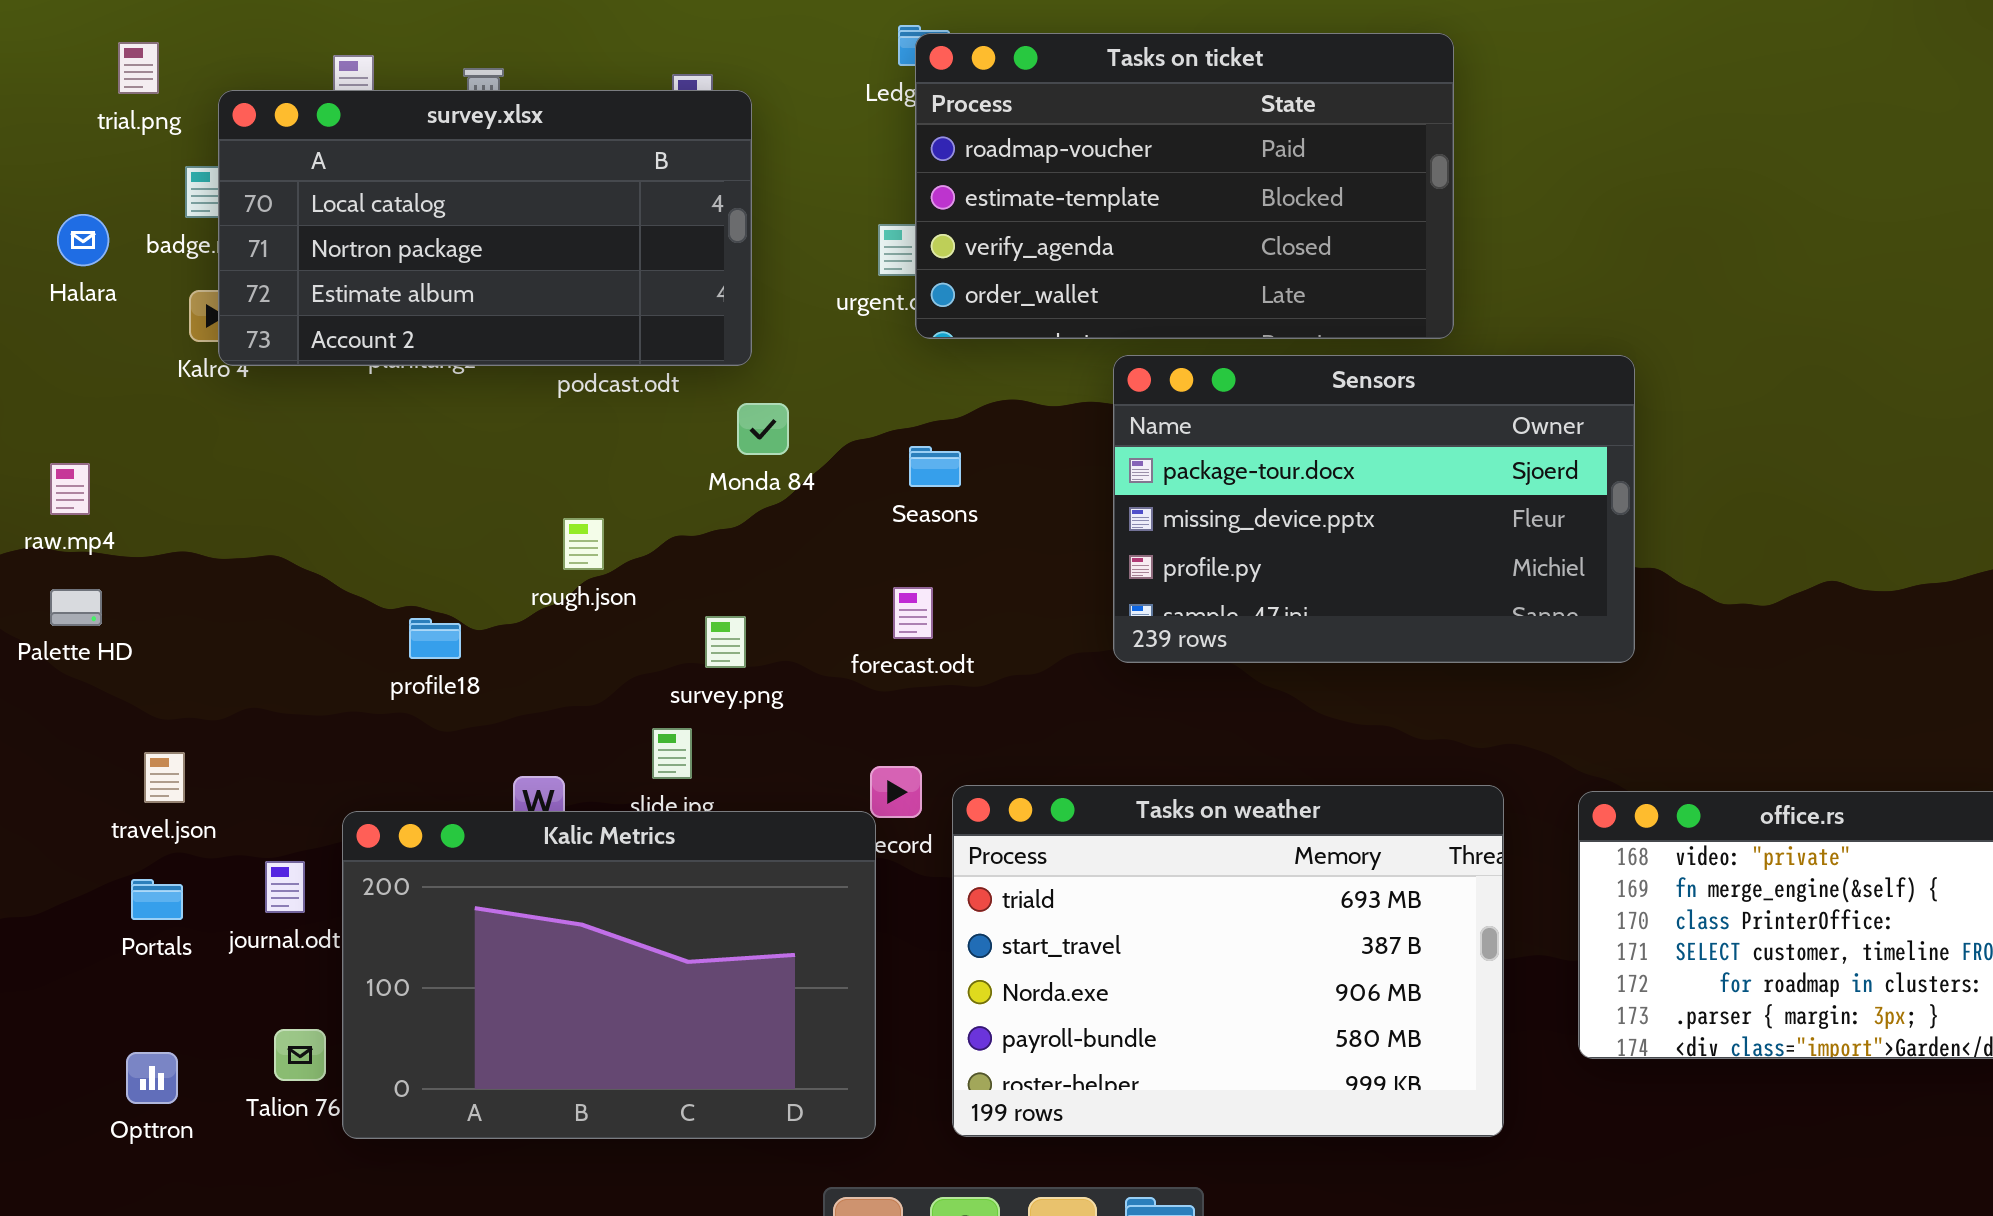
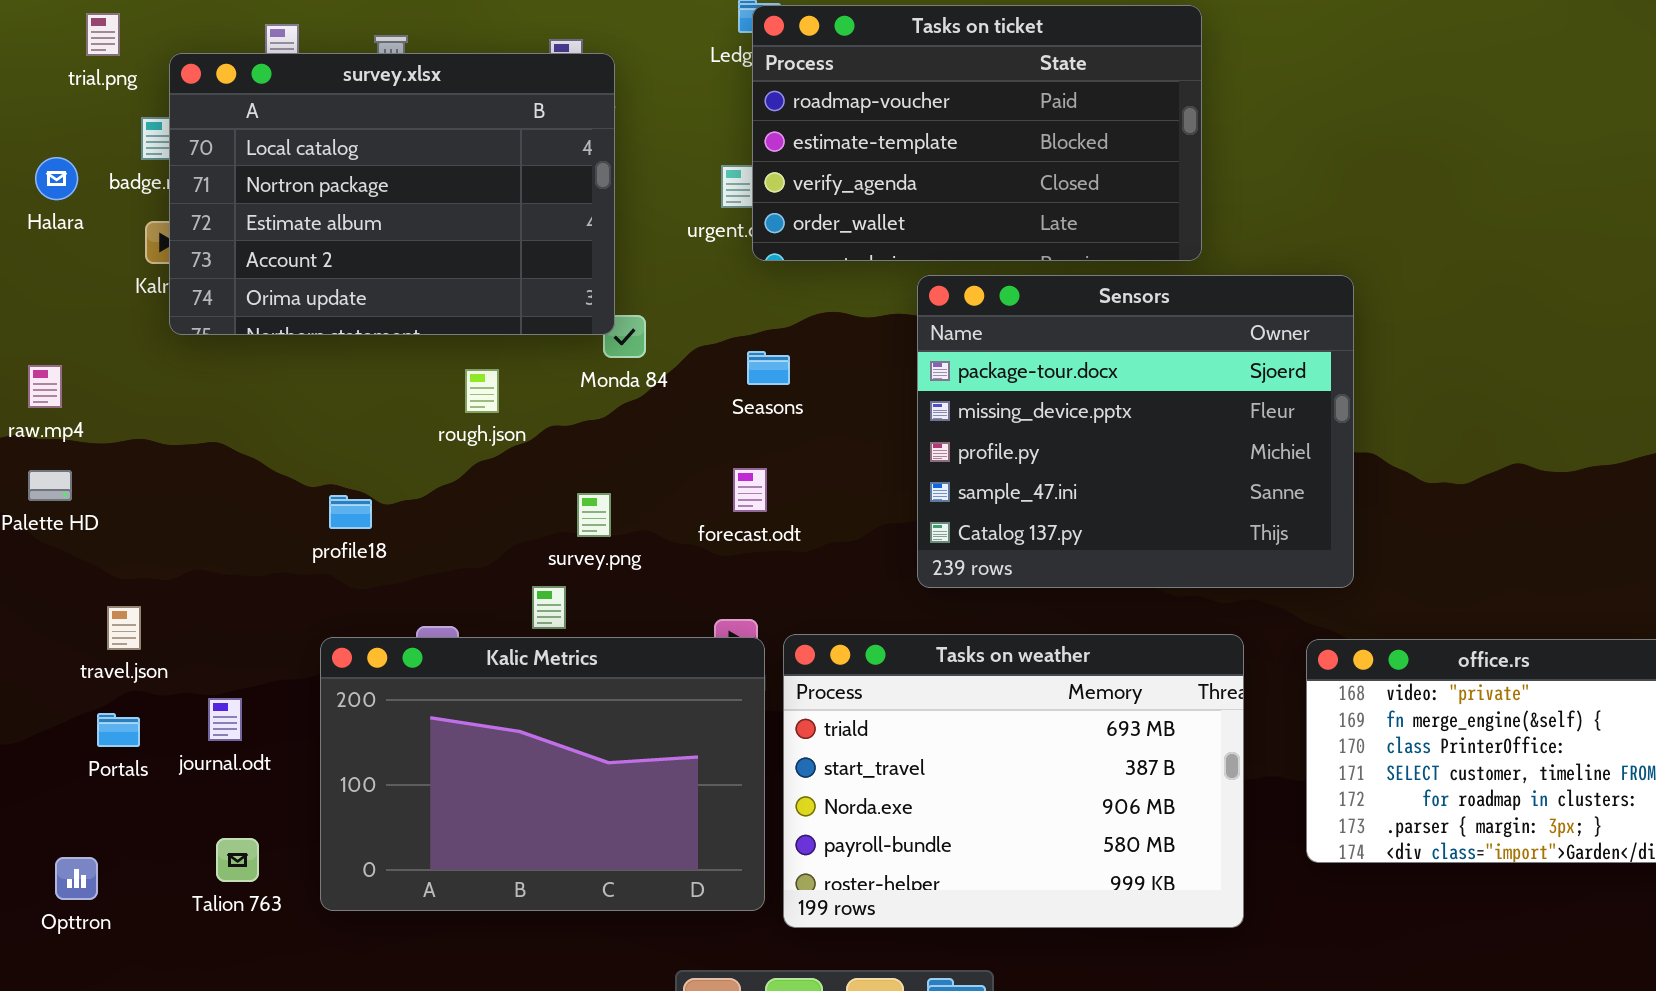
survey.xlsx: [218,90,752,366] -> [169,53,615,335], resized
Sensors: [1113,355,1635,663] -> [917,275,1354,588], resized
rough.json: [563,518,604,570] -> [465,369,499,413], moved
Kalic Metrics: [342,811,876,1139] -> [320,637,765,911], moved
Opttron: [126,1052,178,1104] -> [55,857,98,900], moved

